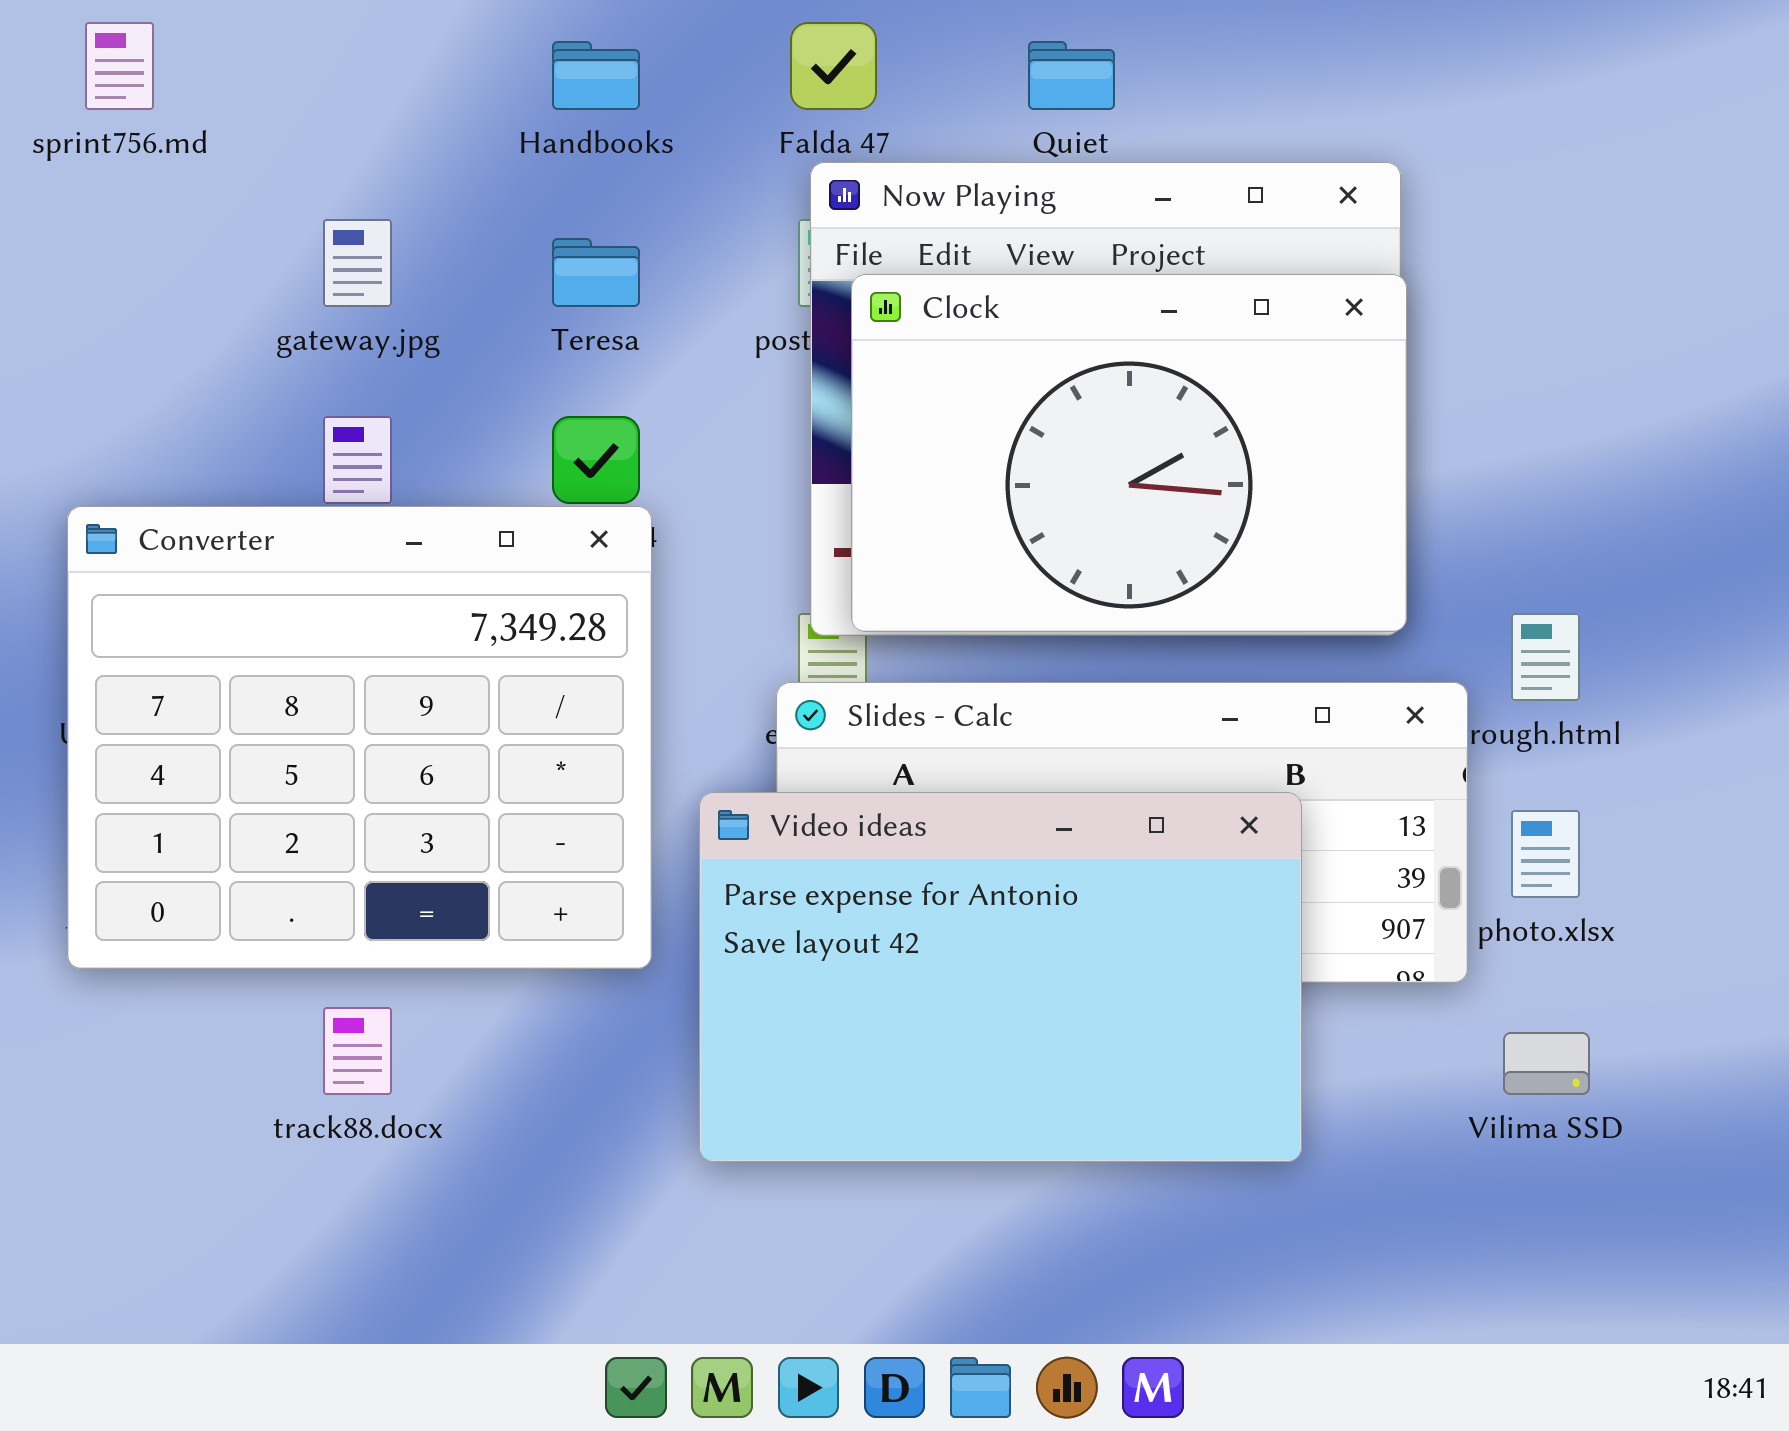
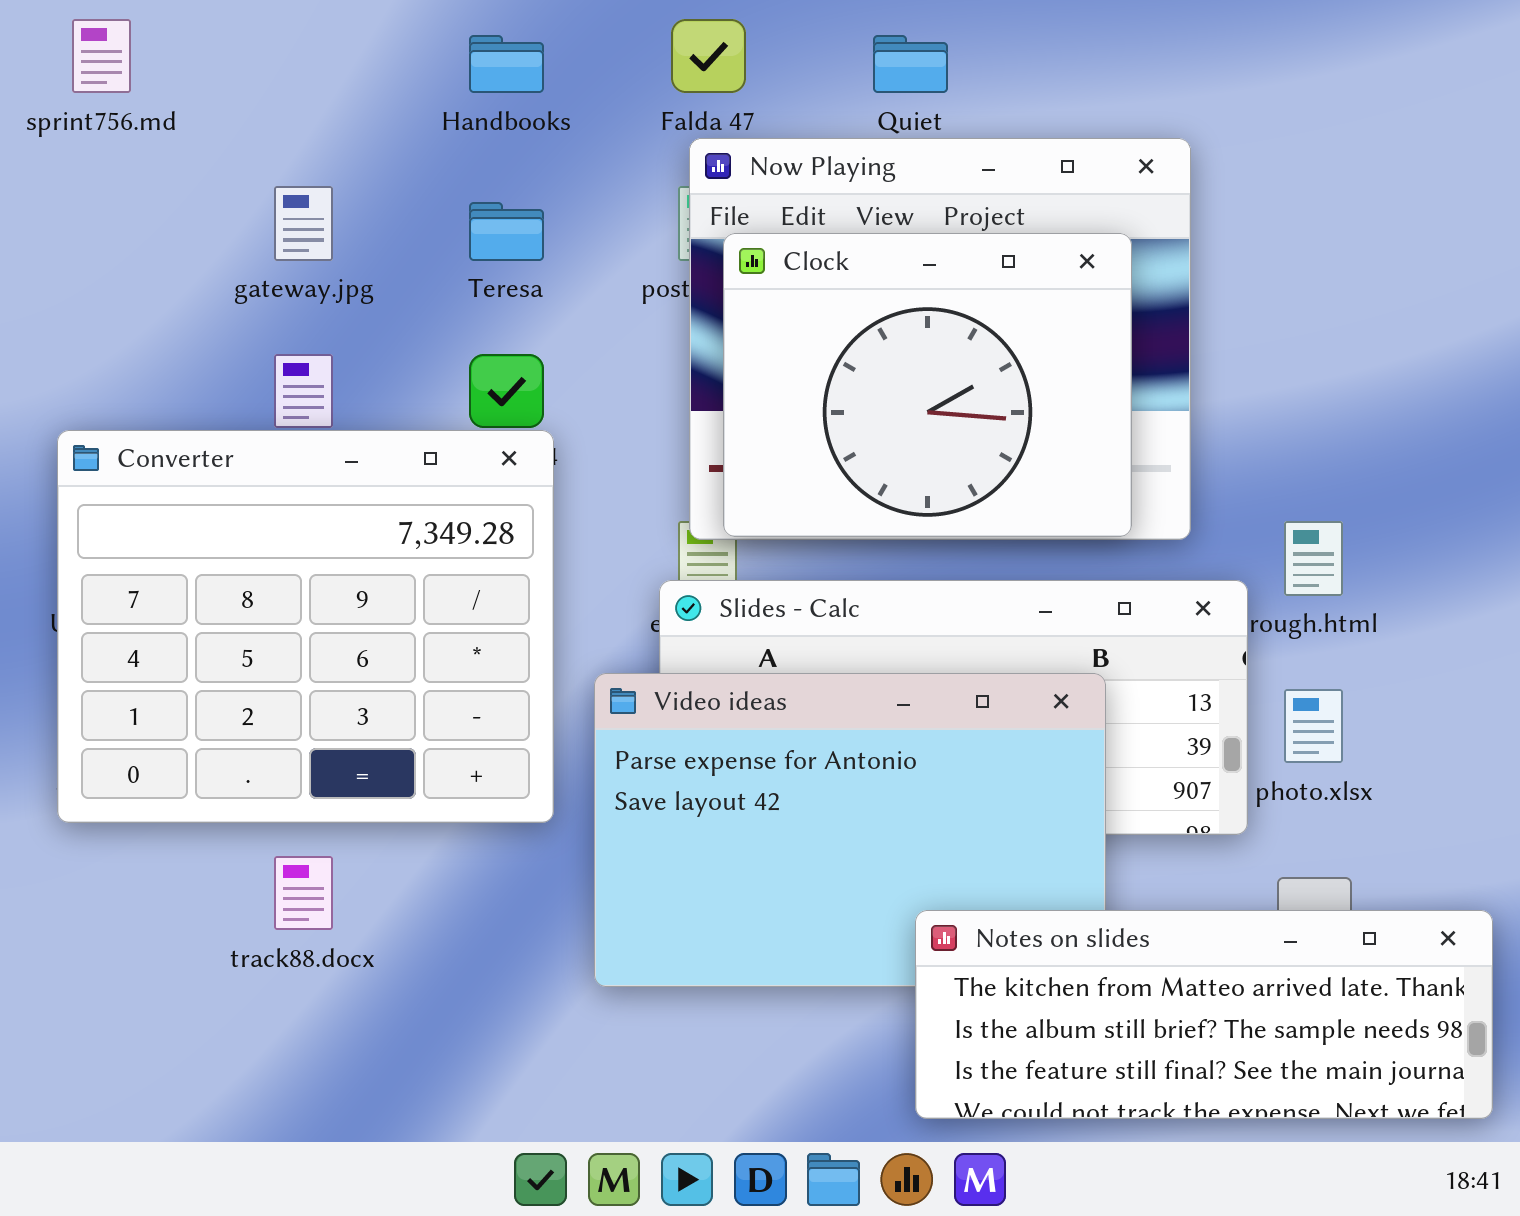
Clock: [851,274,1407,632] -> [723,233,1132,537], resized
Notes on slides: none -> [915,910,1493,1119], opened

